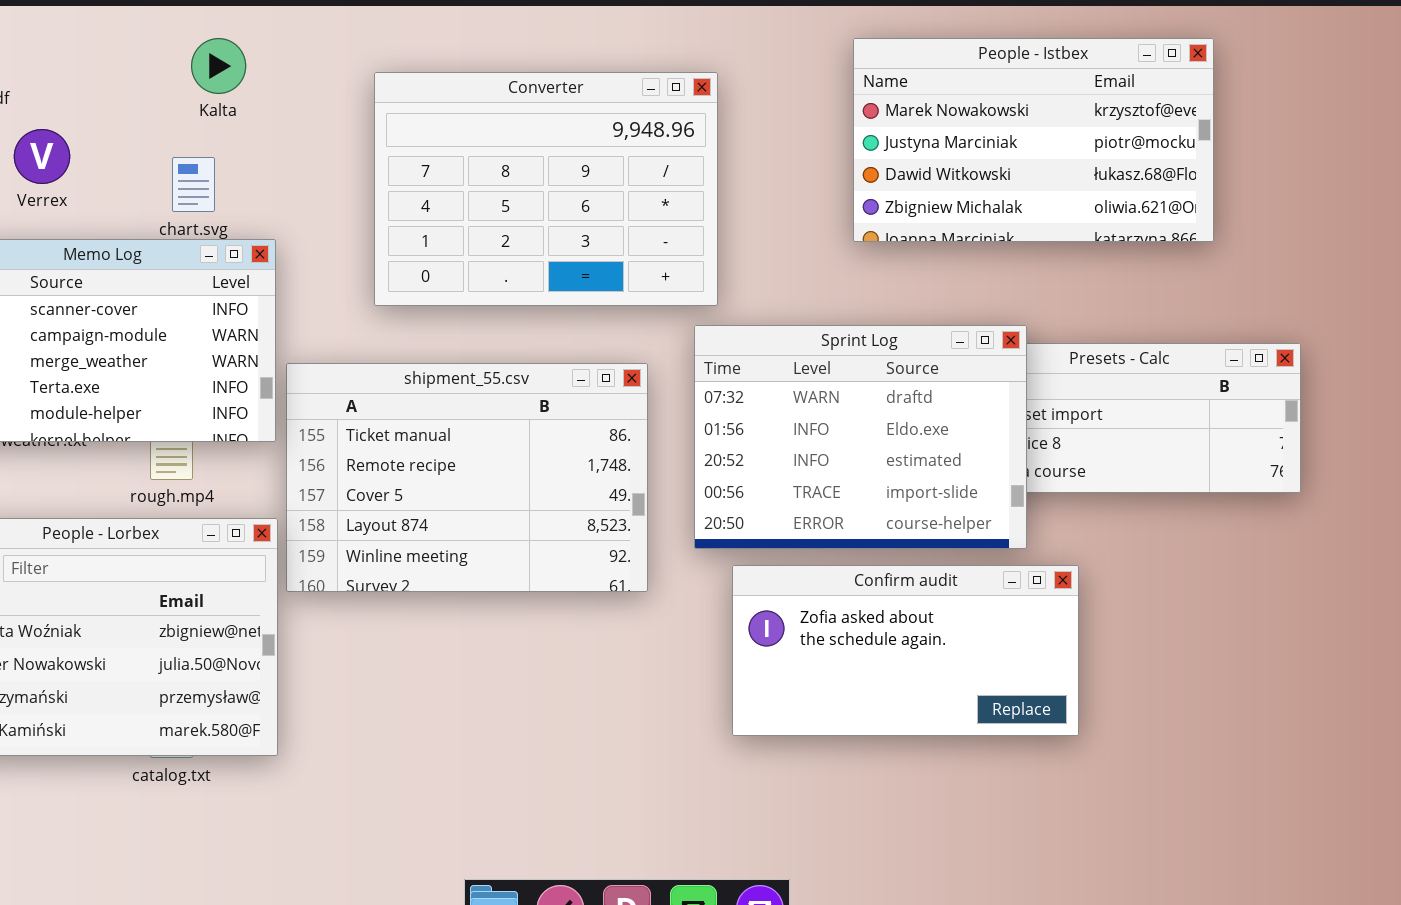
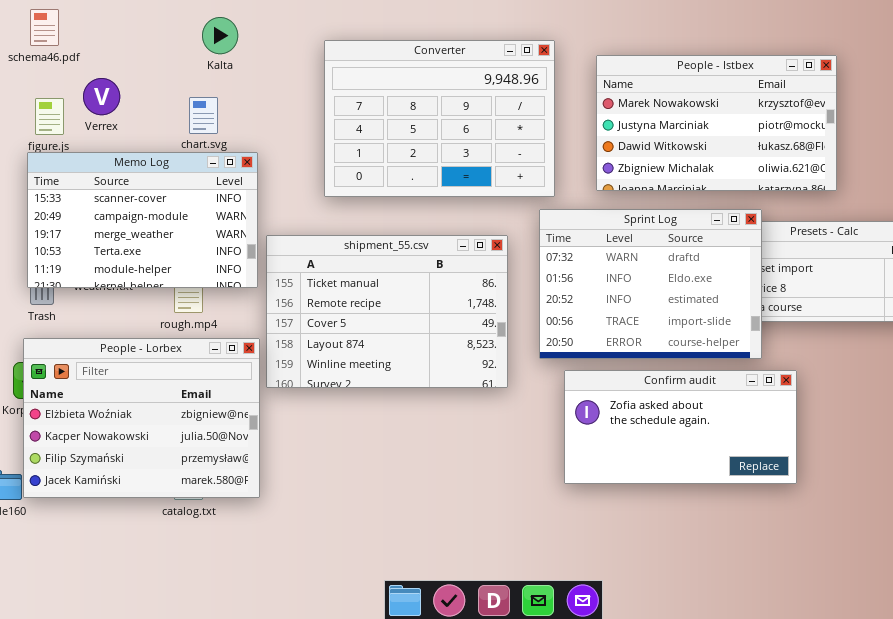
People - Istbex: [853,38,1214,242] -> [596,55,837,191], moved

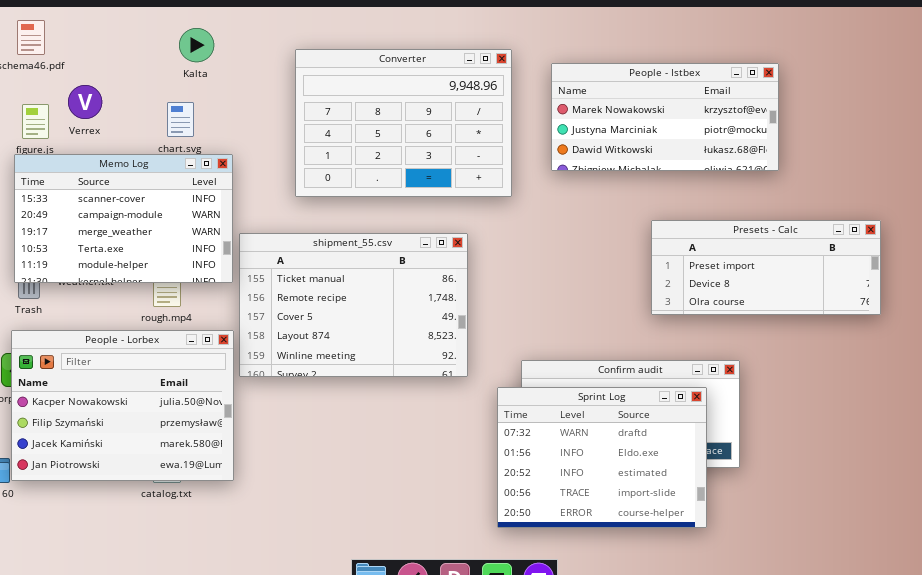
People - Istbex: [596,55,837,191] -> [551,63,779,171], resized
Sprint Log: [539,209,762,359] -> [497,387,707,528], moved
People - Lorbex: [23,338,260,498] -> [11,330,234,481], scrolled down 1 row

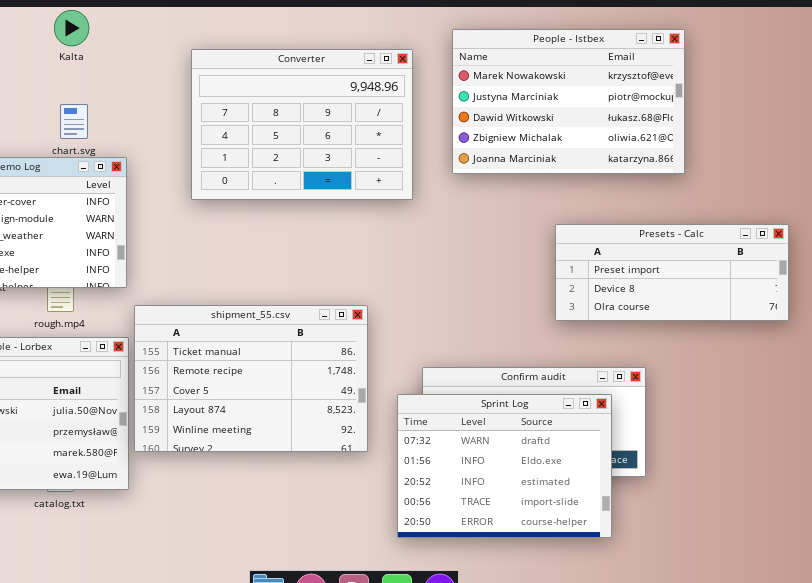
Kalta: [179,28,214,62] -> [54,10,89,46], moved
People - Istbex: [551,63,779,171] -> [452,29,685,174], resized
shipment_55.csv: [239,233,468,377] -> [134,305,368,452], moved

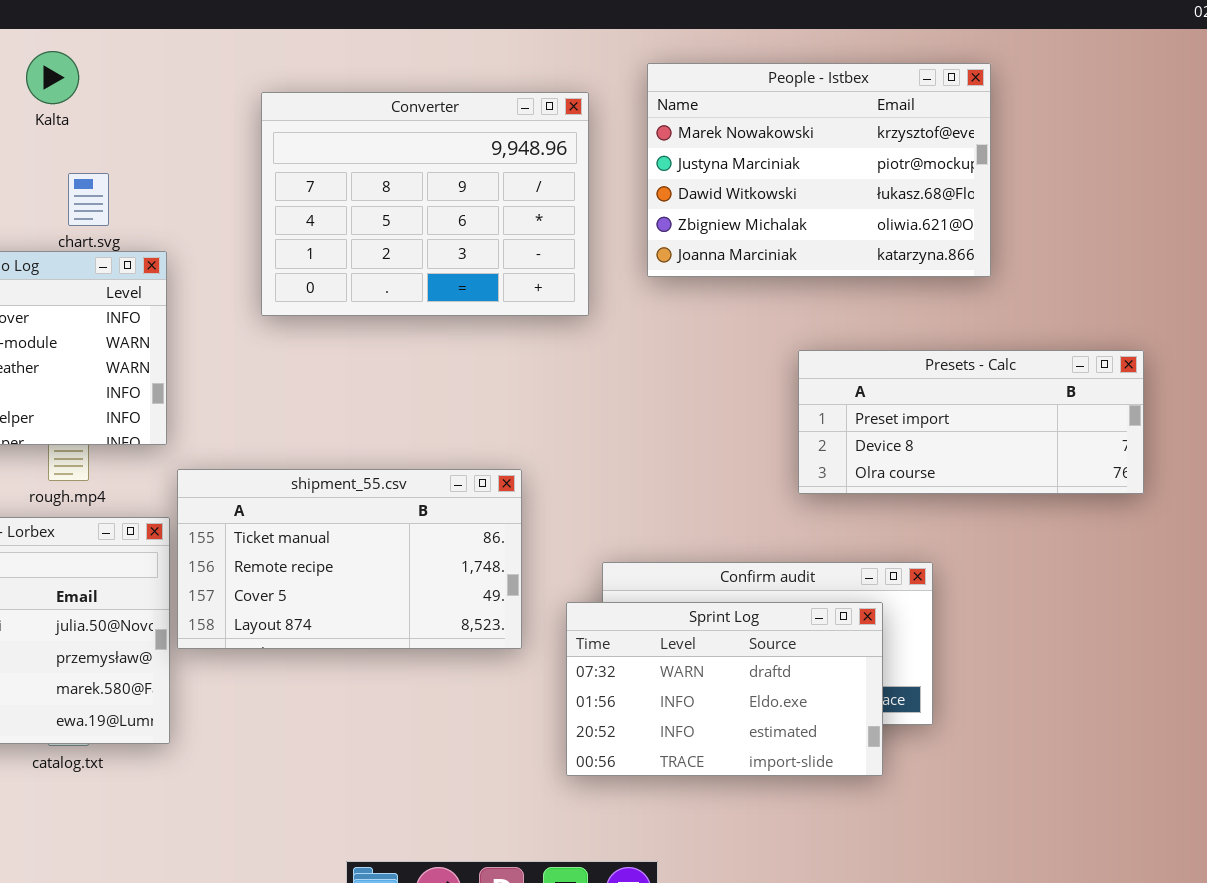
Kalta: [54,10,89,46] -> [26,51,79,104], moved
shipment_55.csv: [134,305,368,452] -> [177,469,522,649], resized
Sprint Log: [397,394,612,538] -> [566,602,883,776], resized

